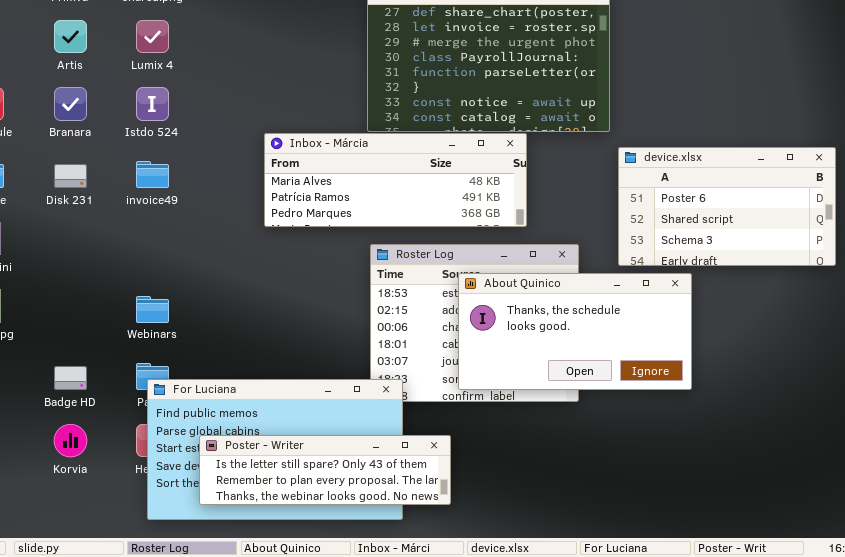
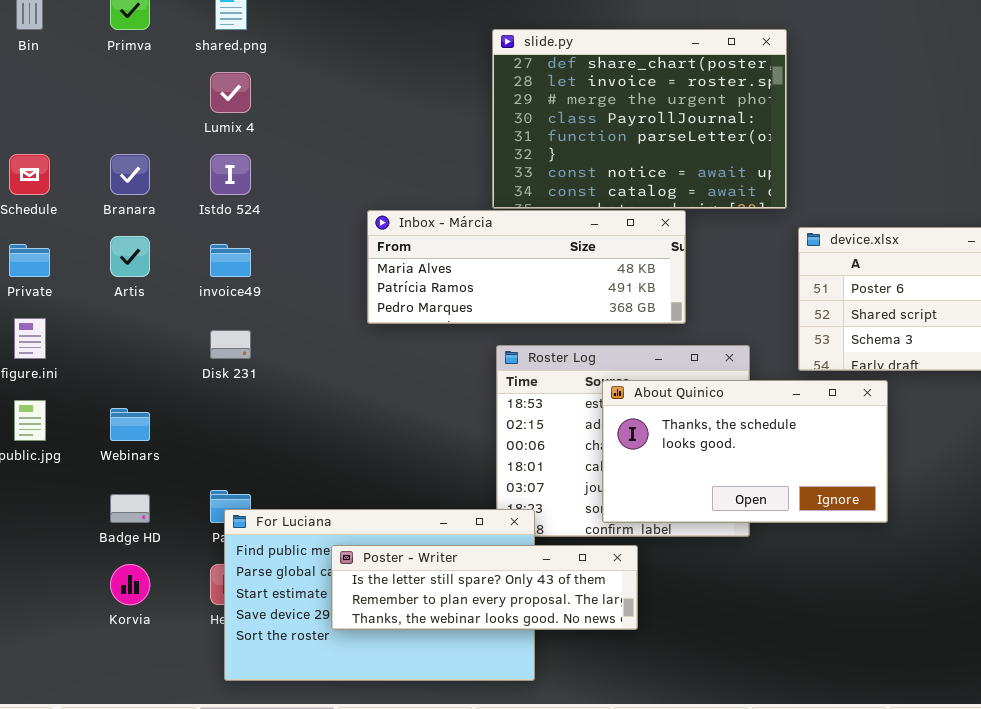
Artis: [54,20,87,53] -> [110,236,150,277], moved
Disk 231: [54,164,87,188] -> [210,330,251,359], moved
Webinars: [136,296,169,323] -> [110,408,150,441], moved
Poster - Writer: [199,435,451,505] -> [331,545,638,630], moved

